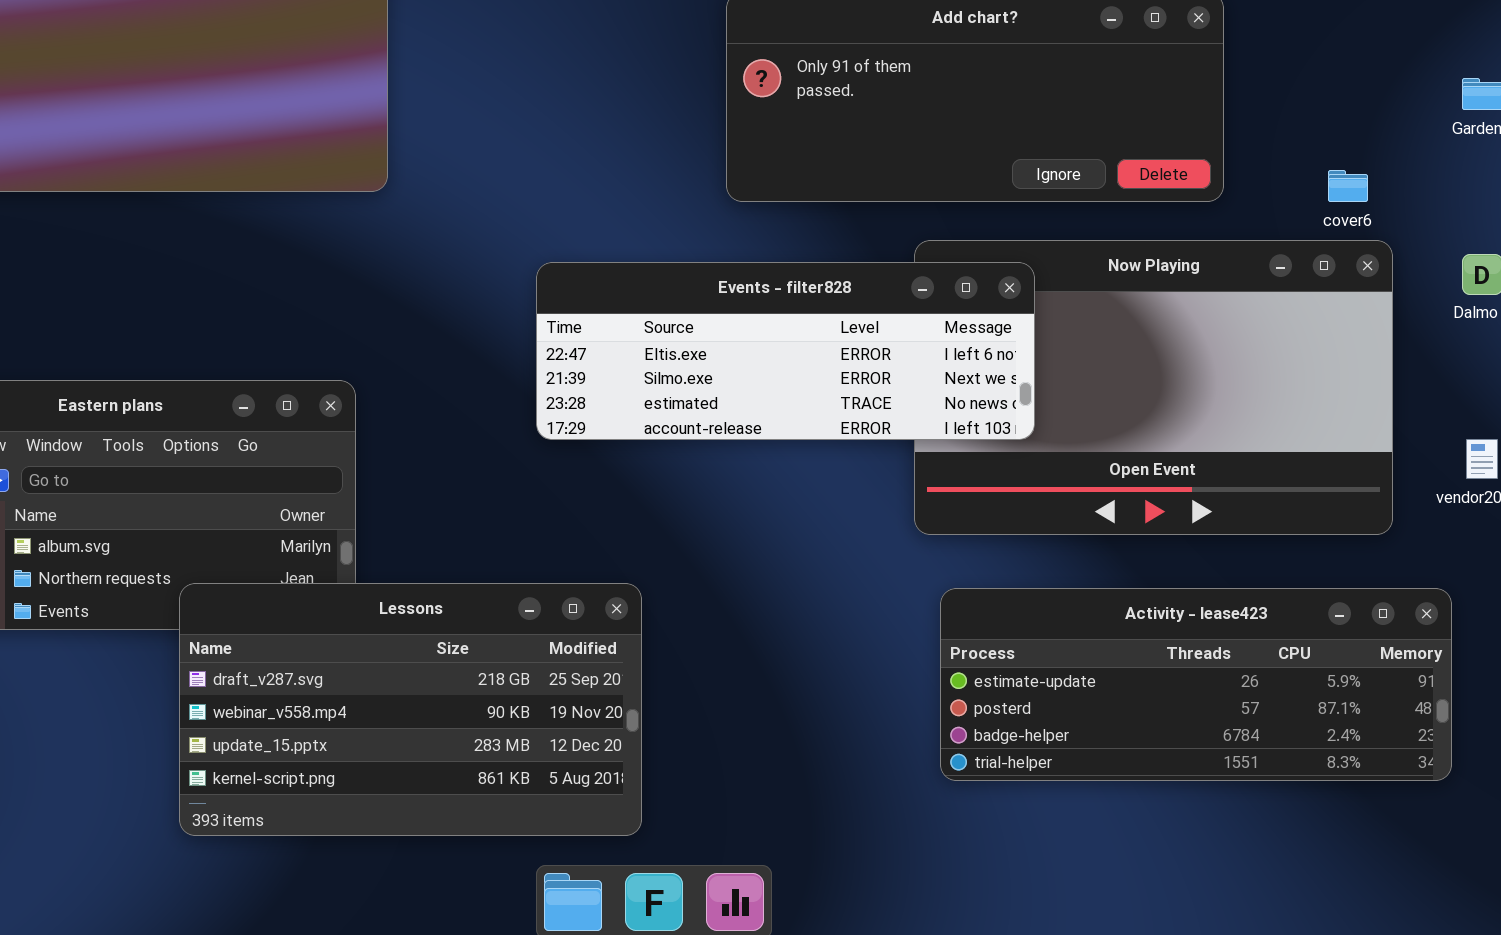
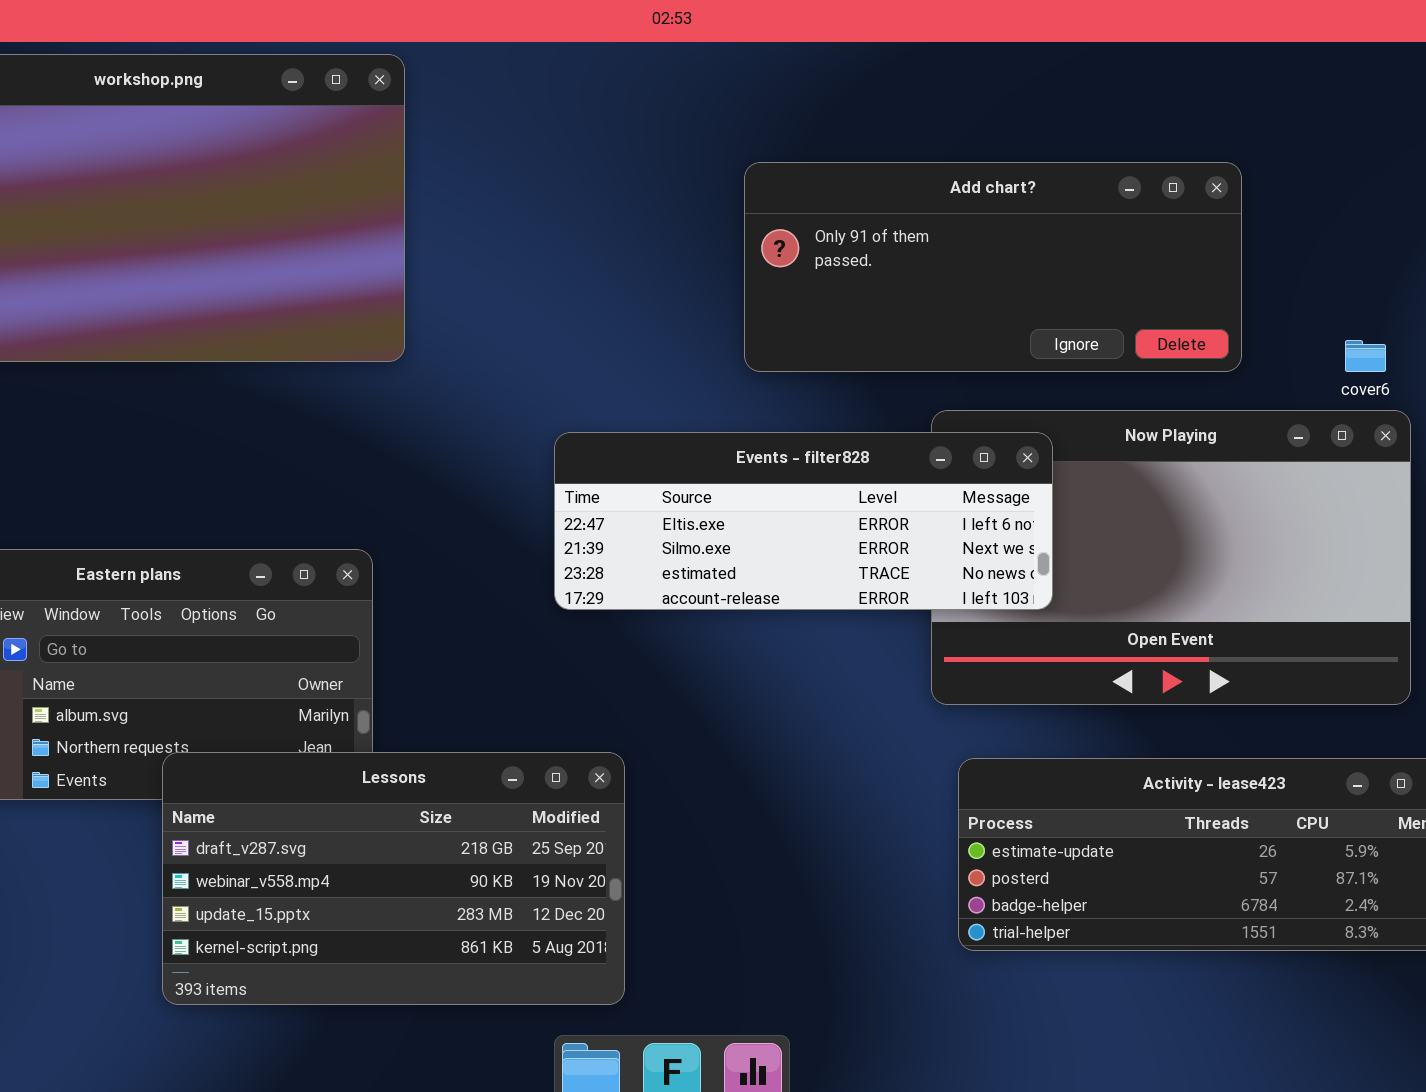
Lessons: [179,583,642,836] -> [162,752,625,1005], moved

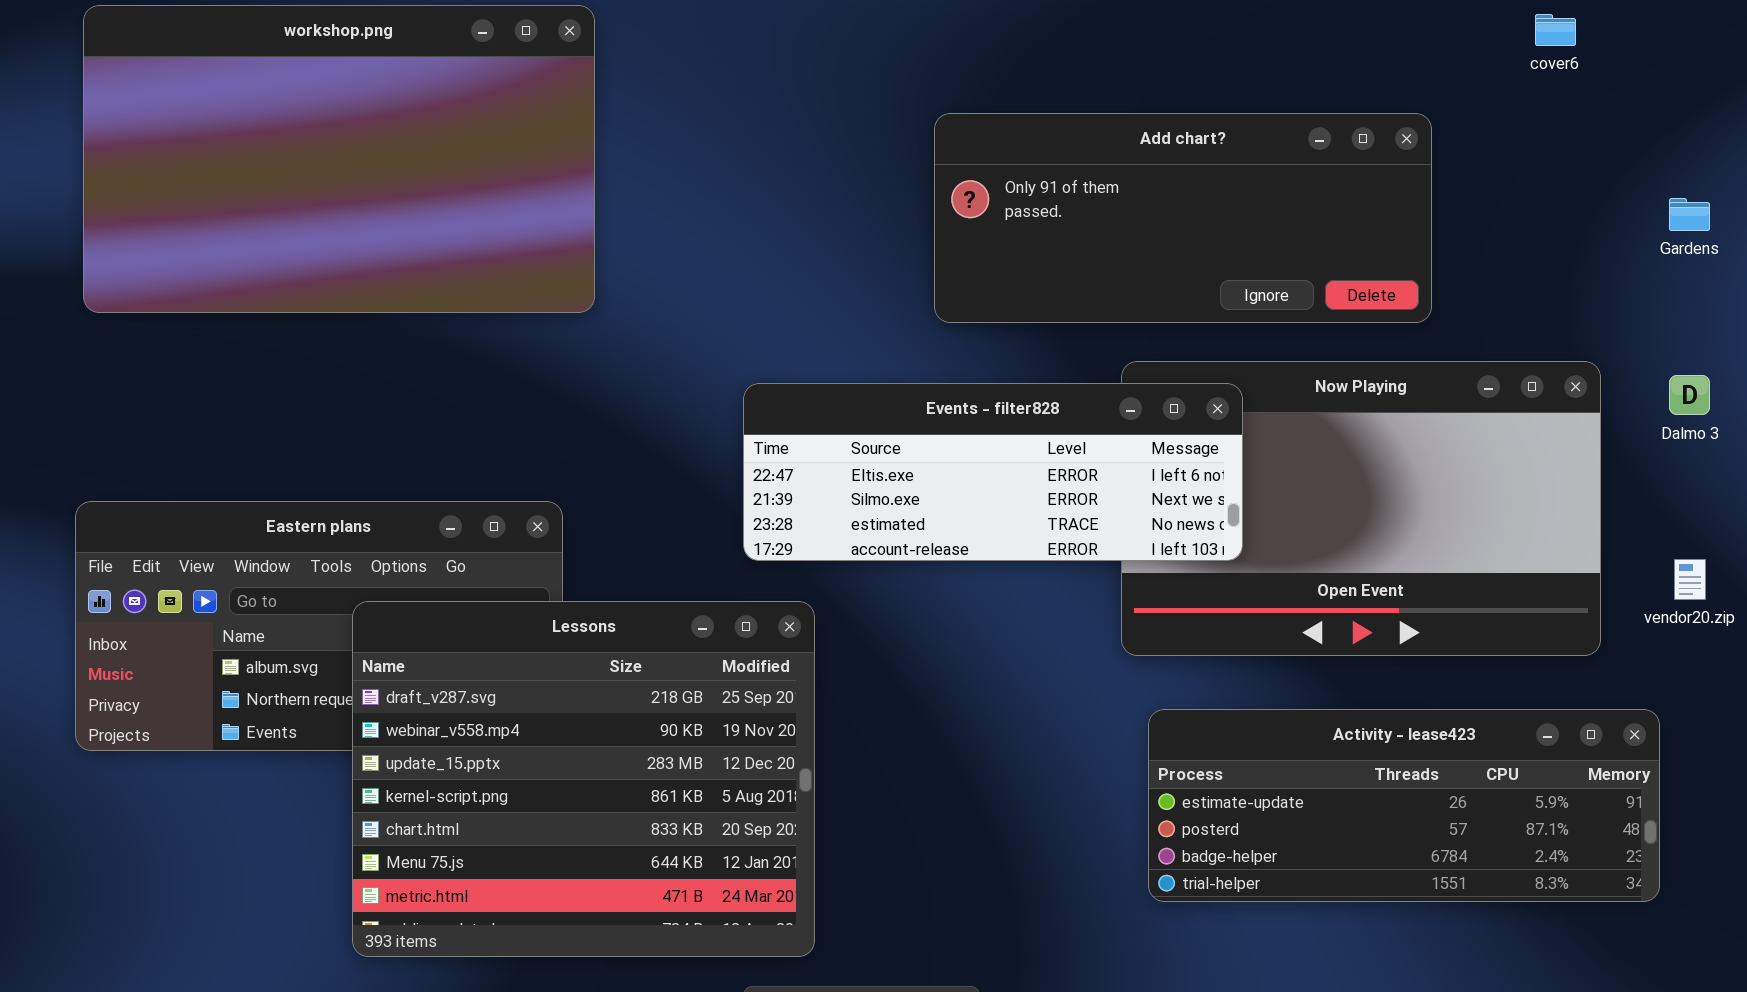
cover6: [1345,340,1386,372] -> [1535,14,1576,46], moved
Lessons: [162,752,625,1005] -> [352,601,815,957], resized

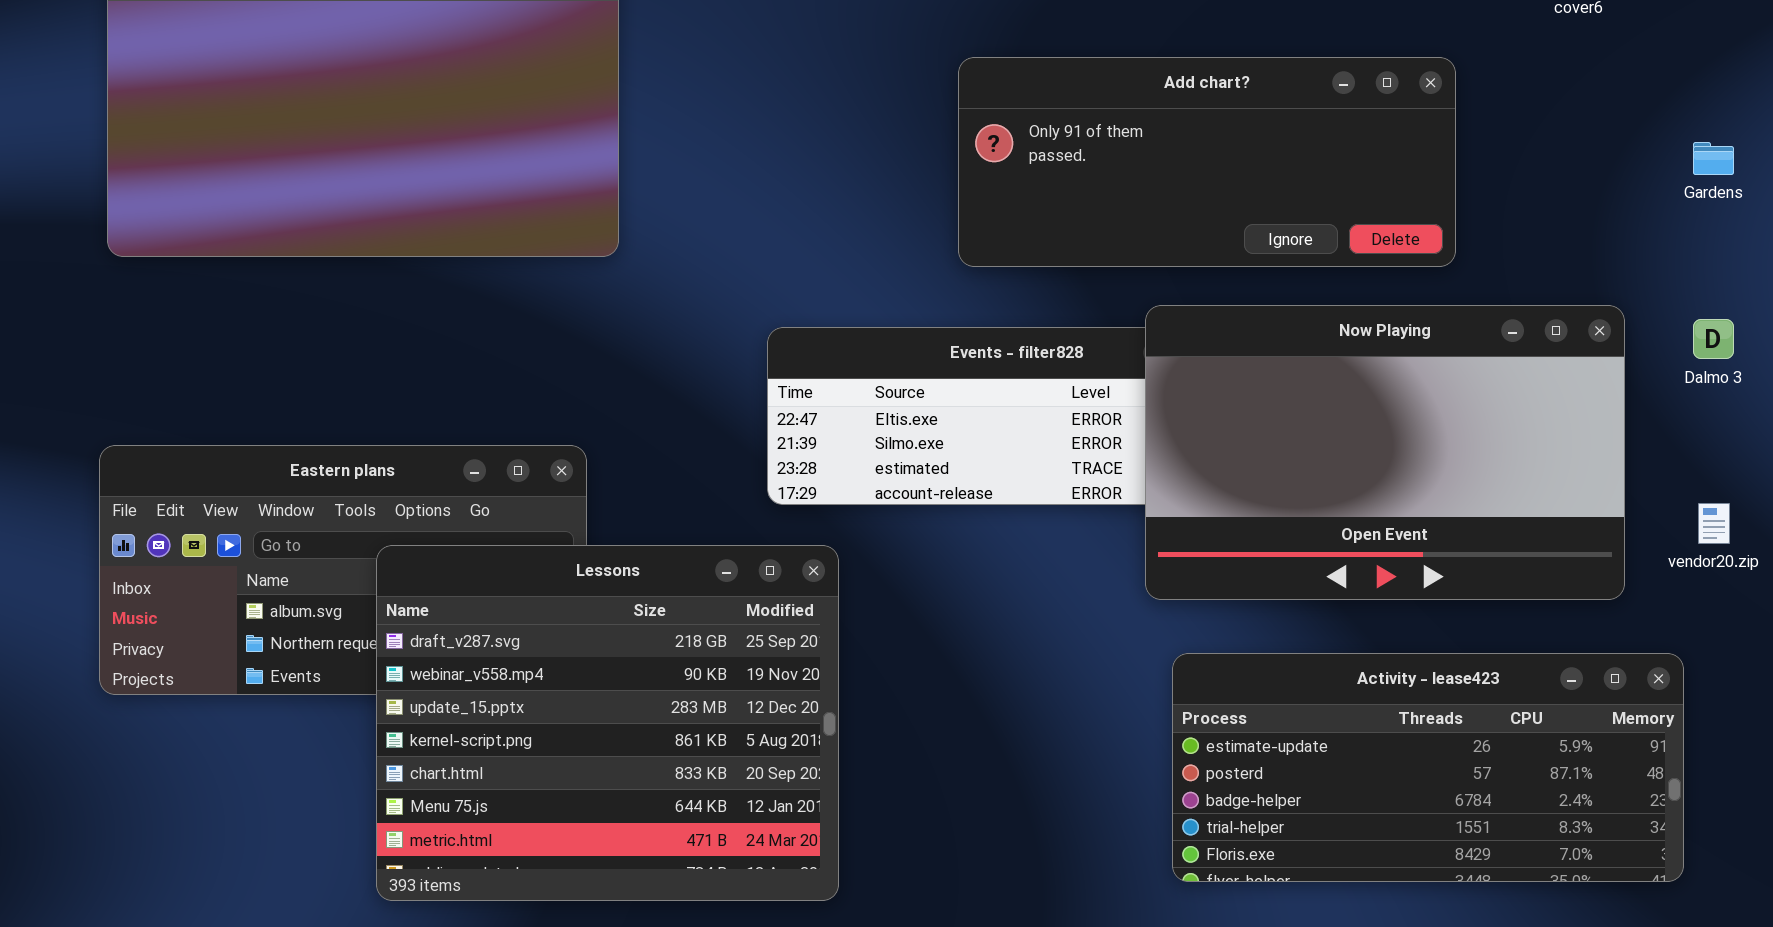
Now Playing: [1121,361,1601,656] -> [1145,305,1625,600], raised
Activity - lease423: [1148,709,1660,902] -> [1172,653,1684,882], resized

